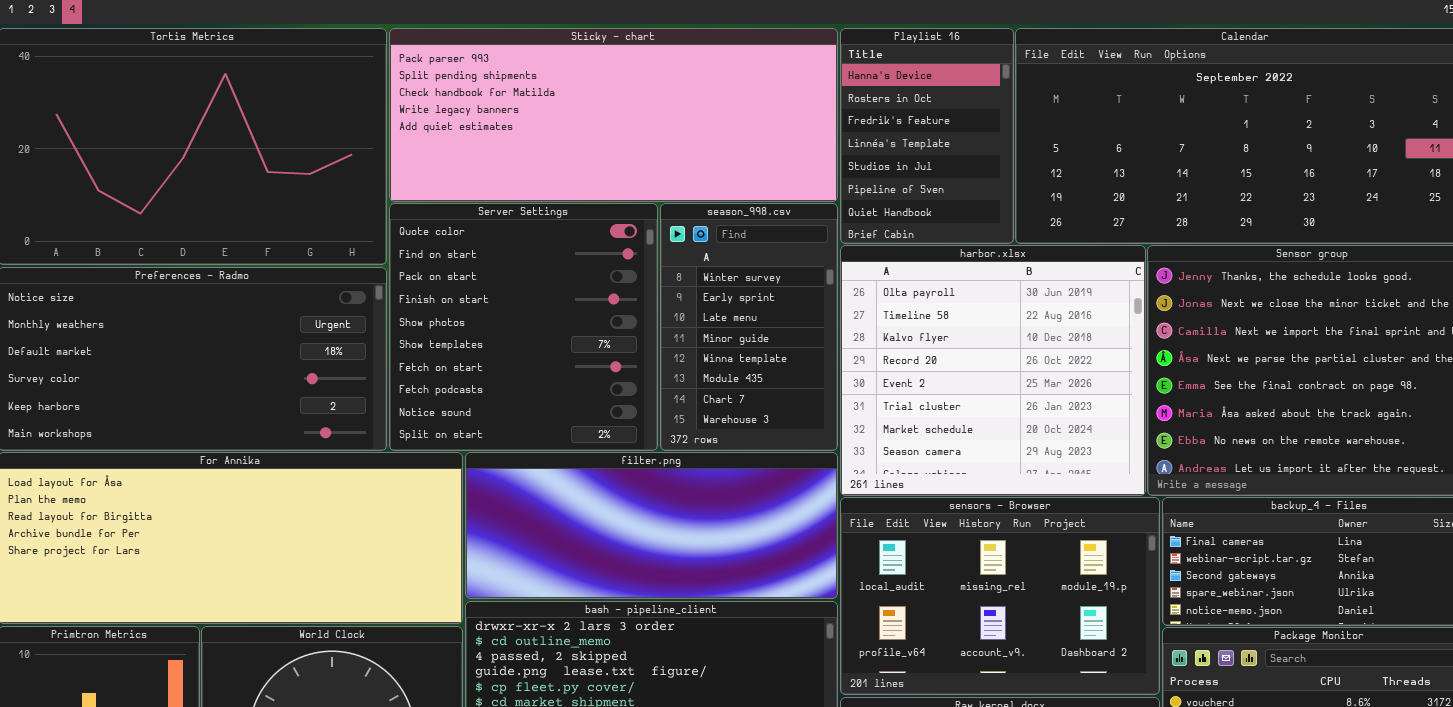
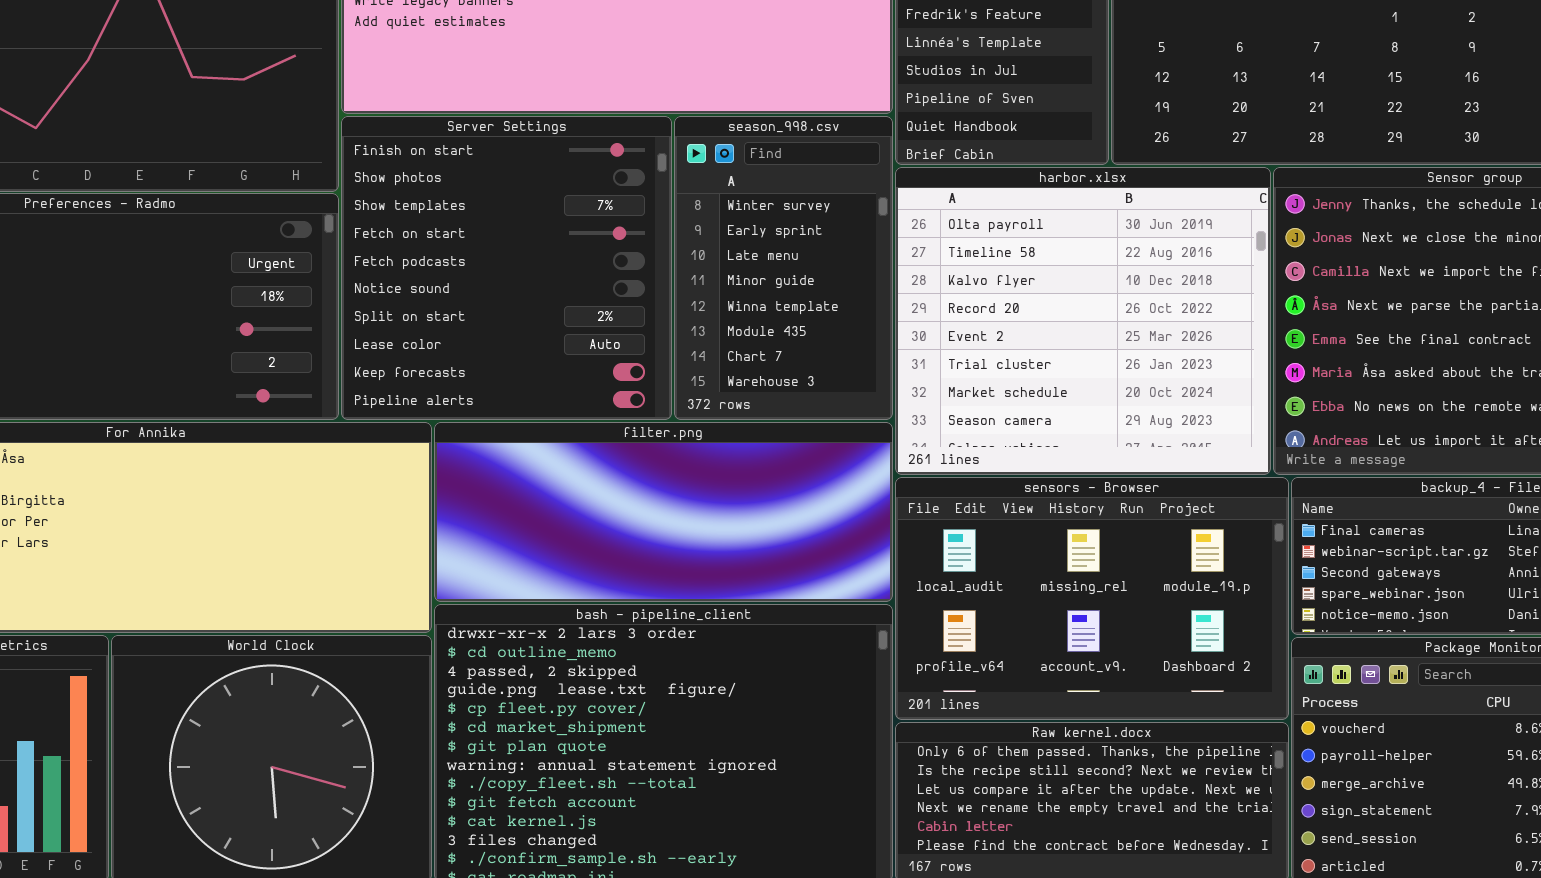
Server Settings: [389,203,658,451] -> [341,116,672,420], scrolled down 3 rows

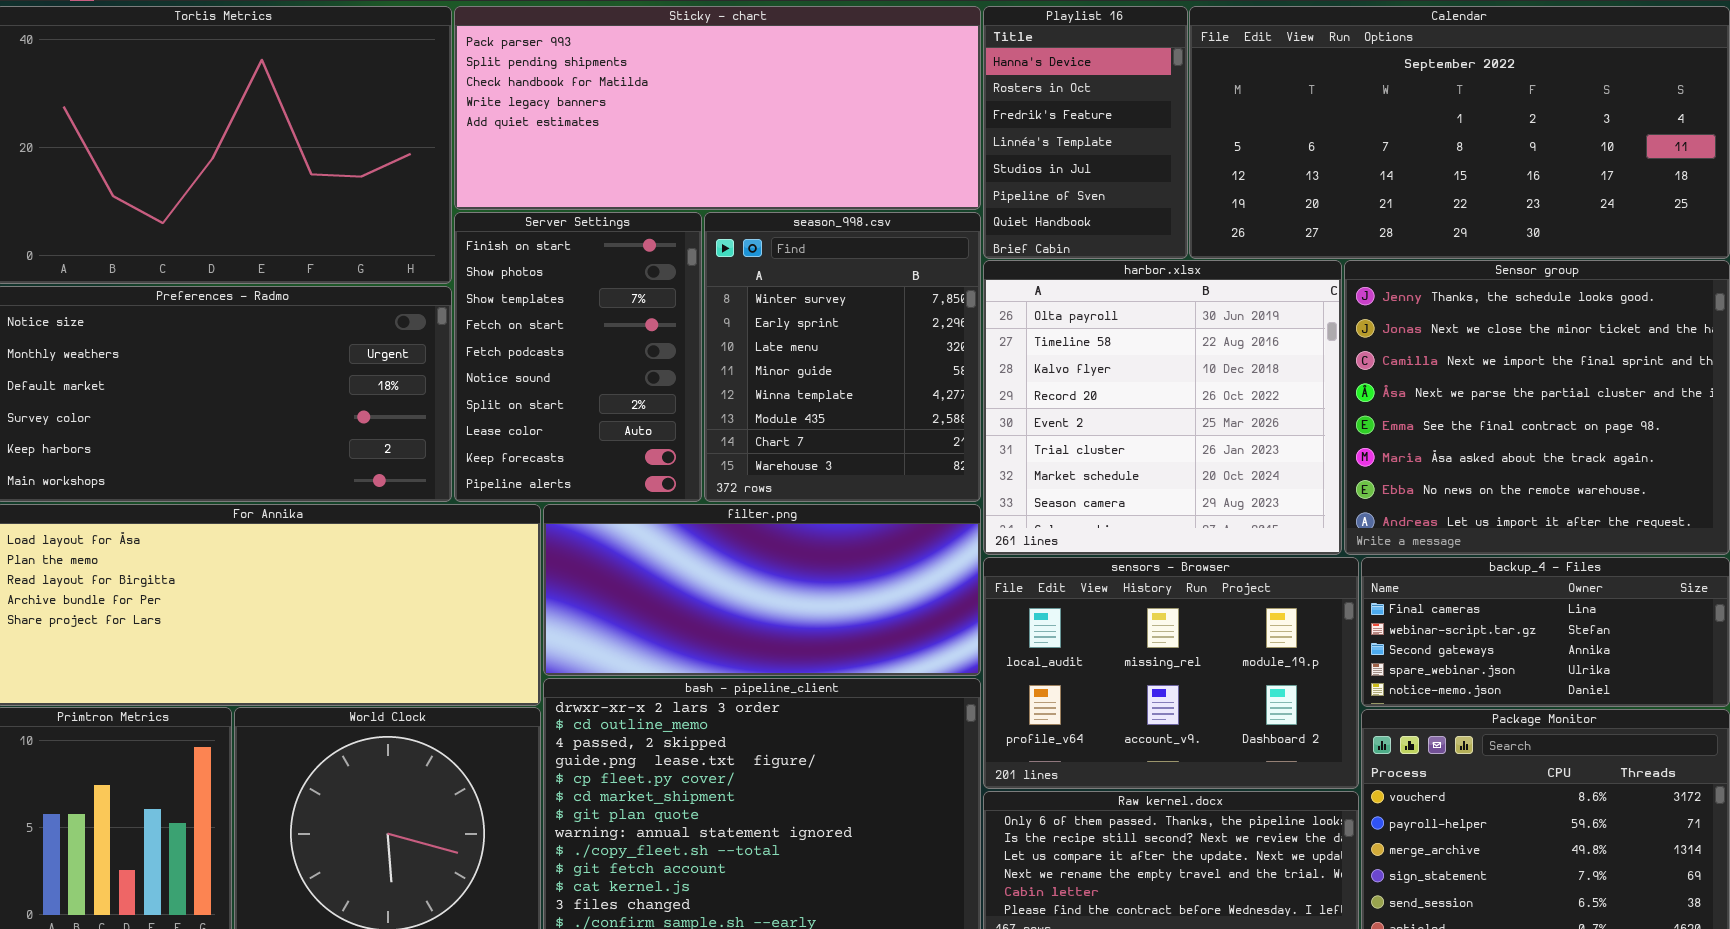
Server Settings: [341,116,672,420] -> [454,212,702,502], resized
season_998.csv: [674,116,893,420] -> [704,212,981,502], resized

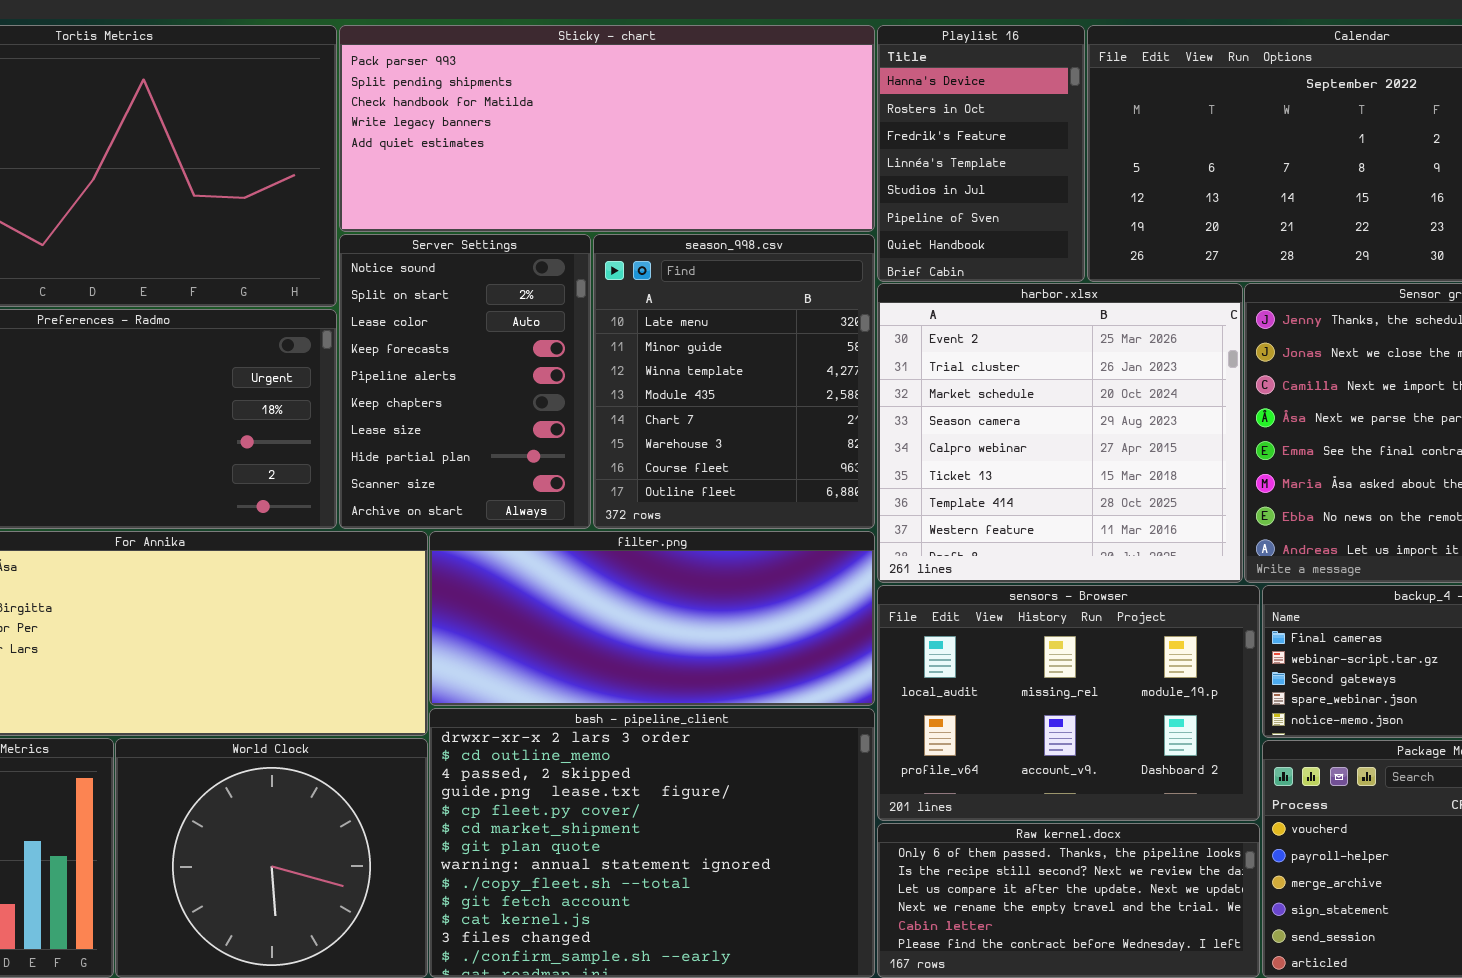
Server Settings: [454,212,702,502] -> [339,234,591,529], scrolled down 5 rows
season_998.csv: [704,212,981,502] -> [593,234,875,529], scrolled down 2 rows
harbor.xlsx: [983,260,1342,555] -> [877,283,1243,583], scrolled down 4 rows

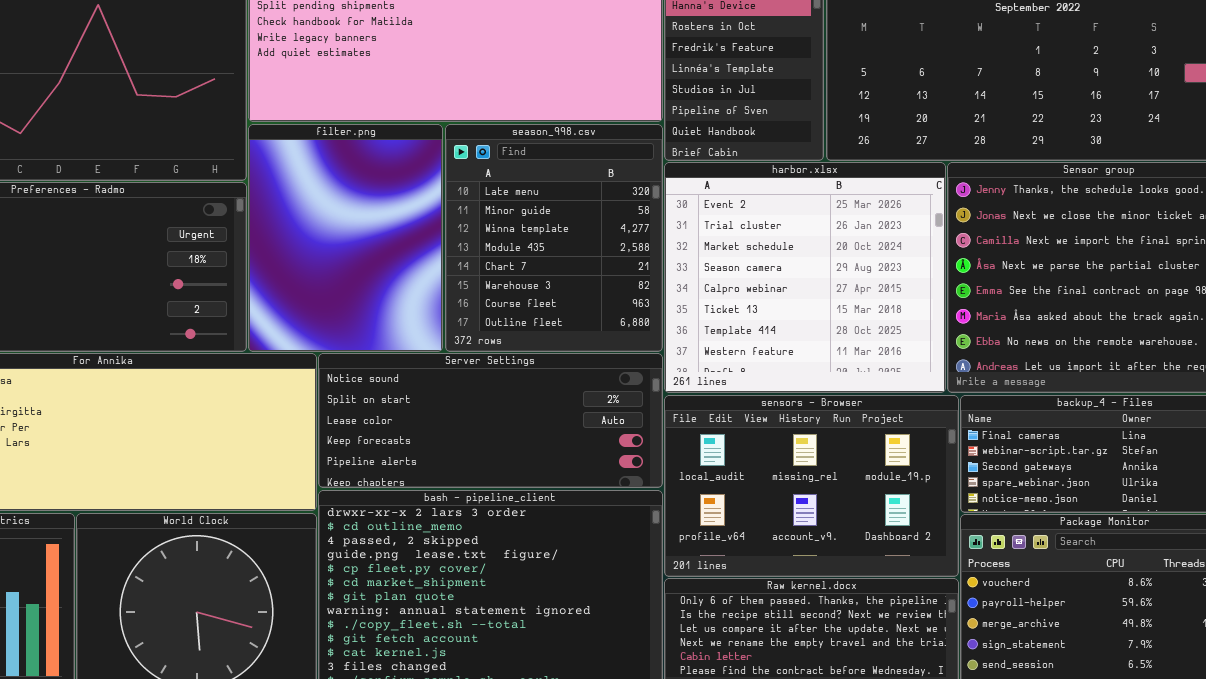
Server Settings: [339,234,591,529] -> [318,353,663,488], moved, resized
filter.png: [429,531,875,706] -> [248,124,443,352], moved, resized

